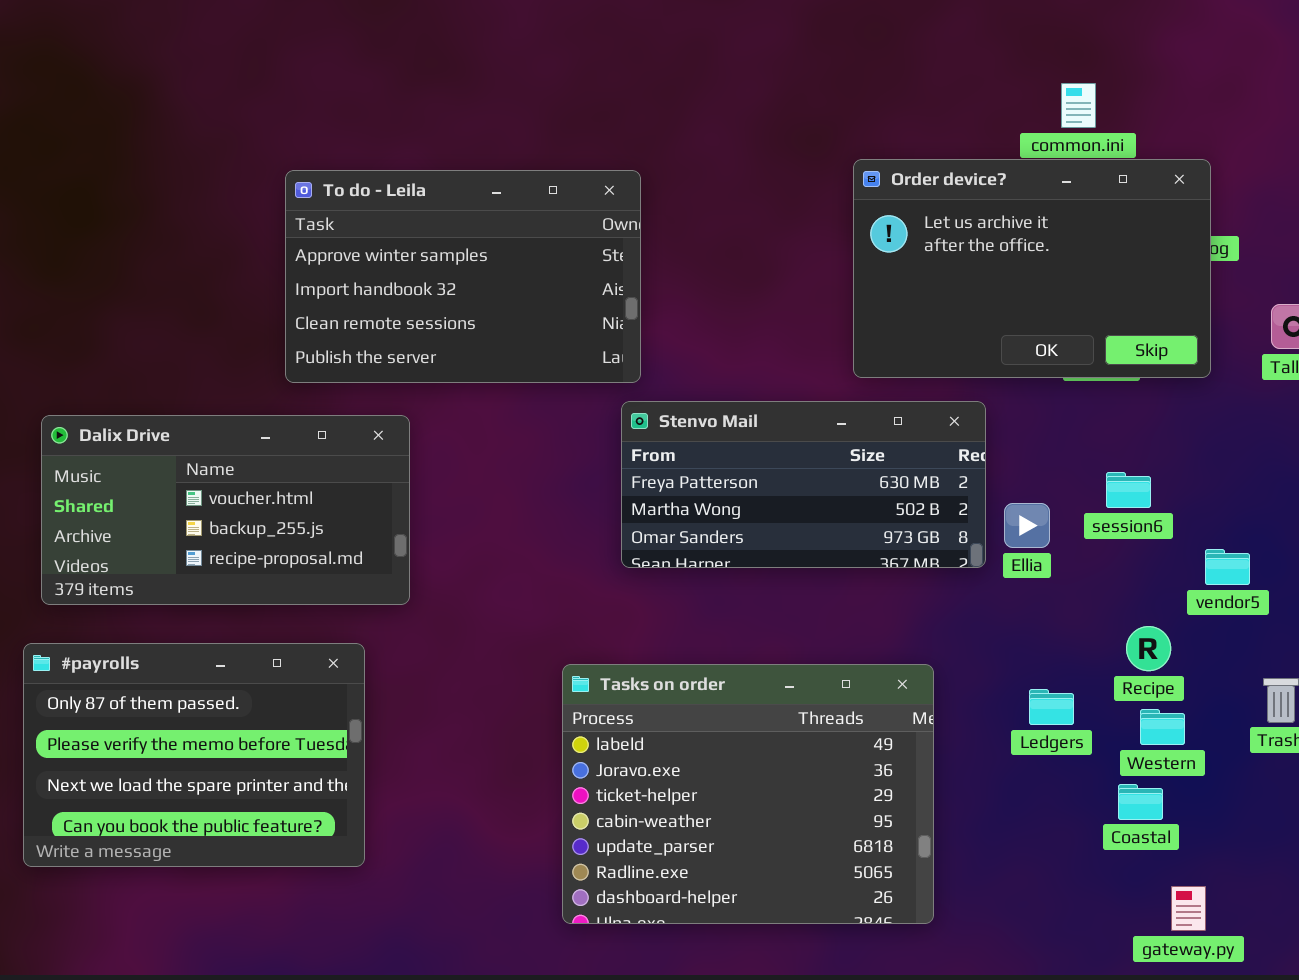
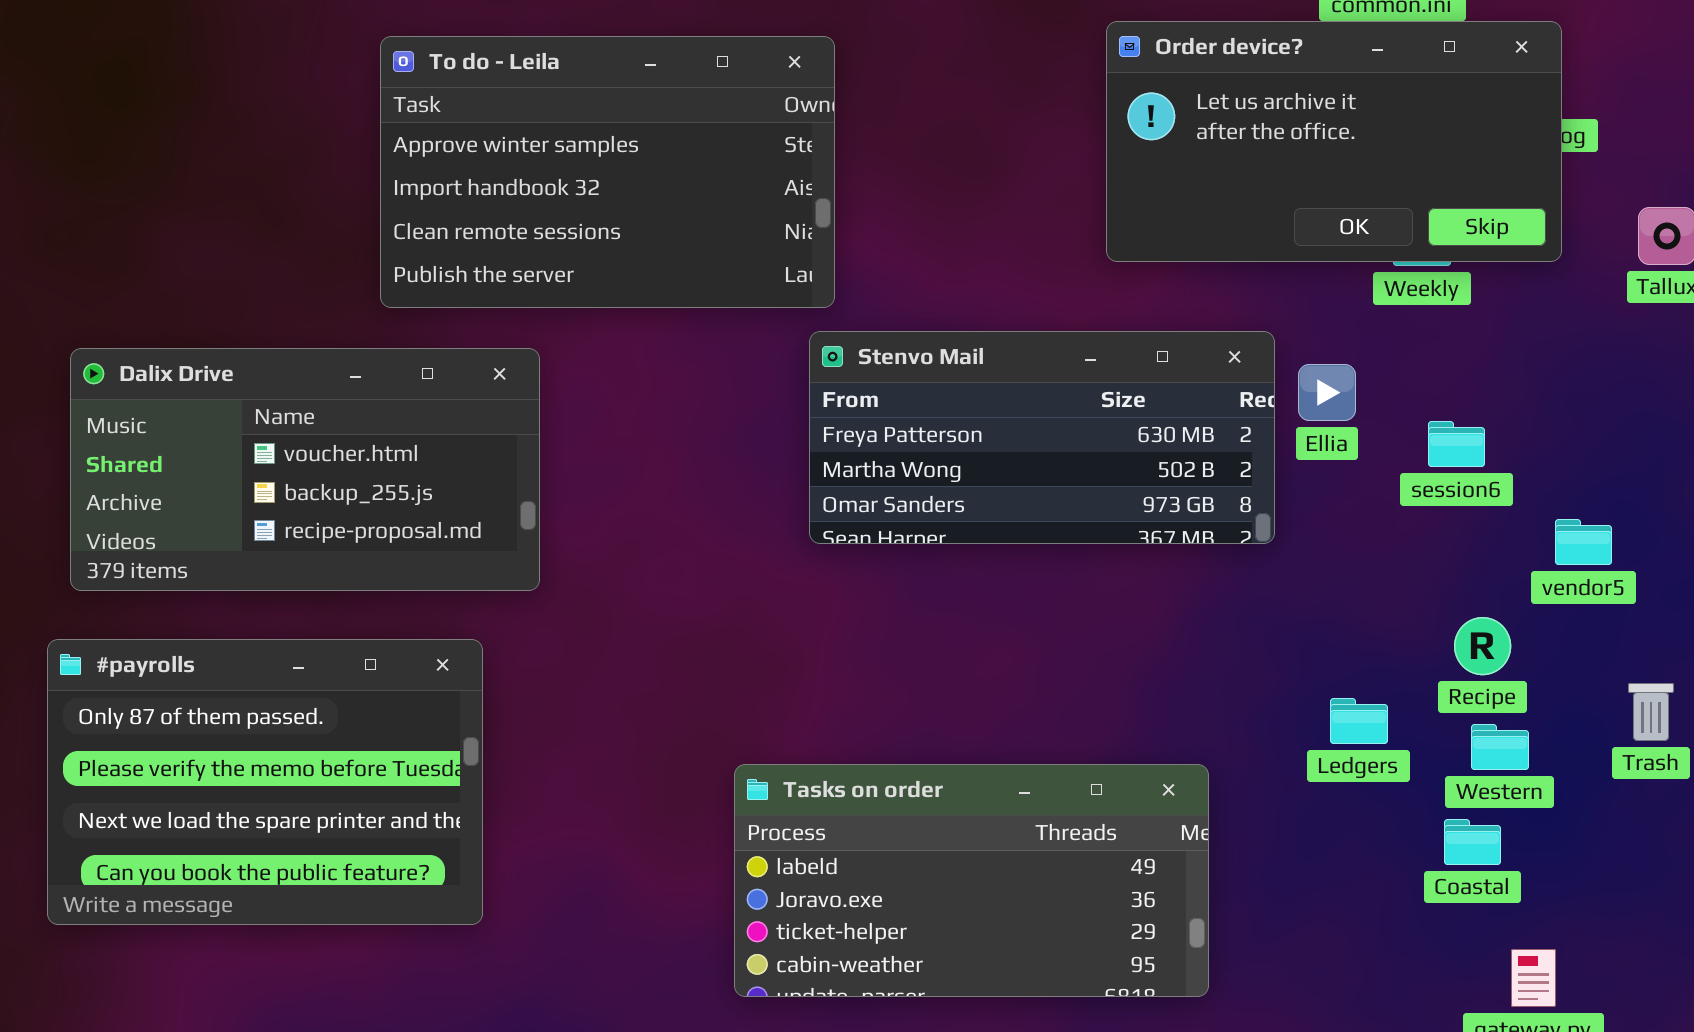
Order device?: [853,159,1211,378] -> [1106,21,1562,262], resized
Ellia: [1004,503,1050,548] -> [1298,364,1356,421], moved
Tasks on order: [562,664,934,924] -> [734,764,1209,997], resized

